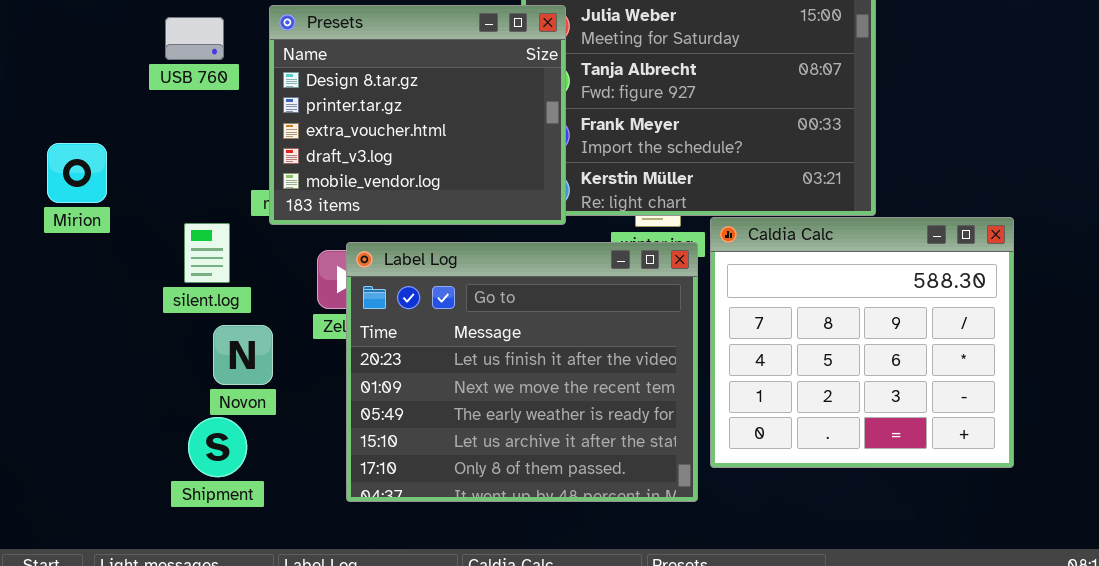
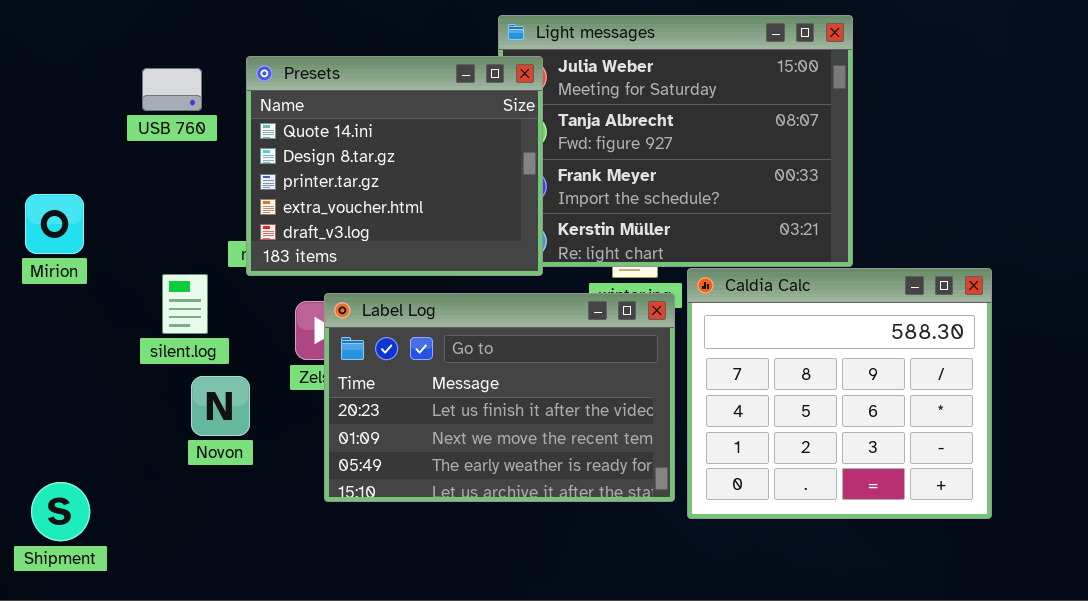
Presets: [269,5,566,225] -> [246,56,543,276], scrolled up 1 row
Label Log: [346,242,698,502] -> [324,293,675,502], resized
Shipment: [188,417,247,477] -> [31,482,90,541], moved

